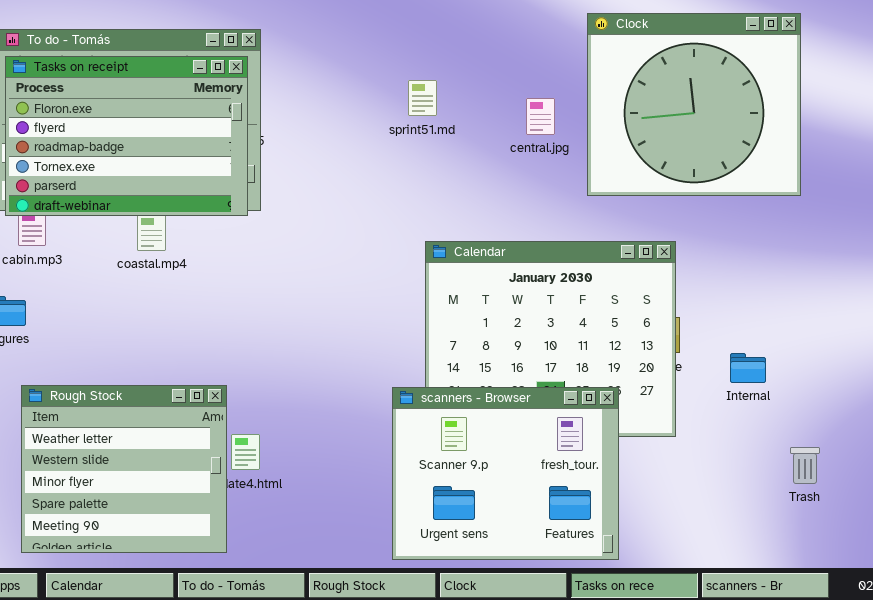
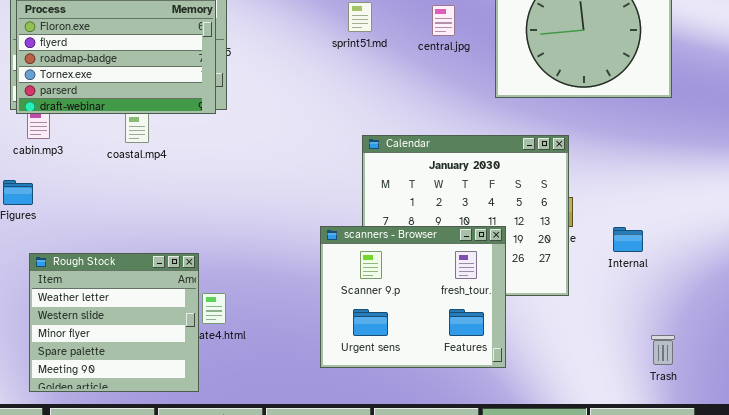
central.jpg: [526,98,555,135] -> [432,5,455,36], moved
scanners - Browser: [392,387,619,560] -> [320,226,506,368], moved
Trash: [790,447,820,484] -> [651,335,675,365], moved

